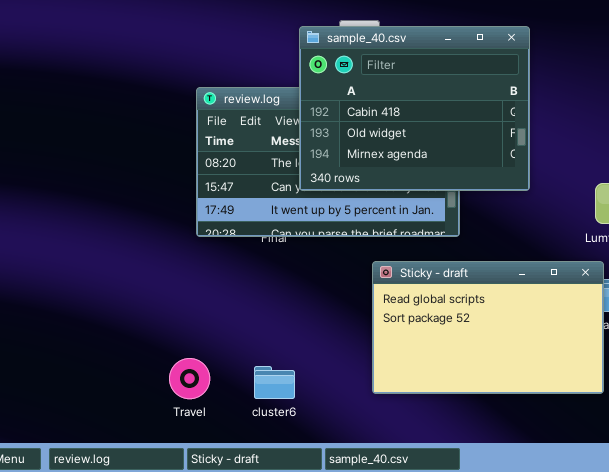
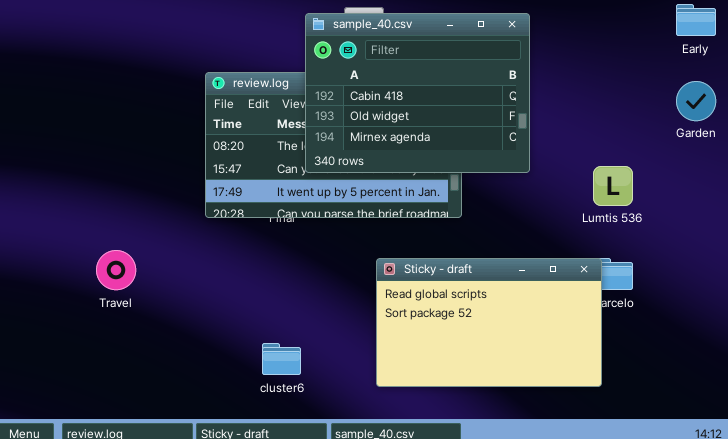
Sticky - draft: [372,261,604,394] -> [376,258,602,387], moved
Travel: [169,358,210,399] -> [96,250,136,290], moved

